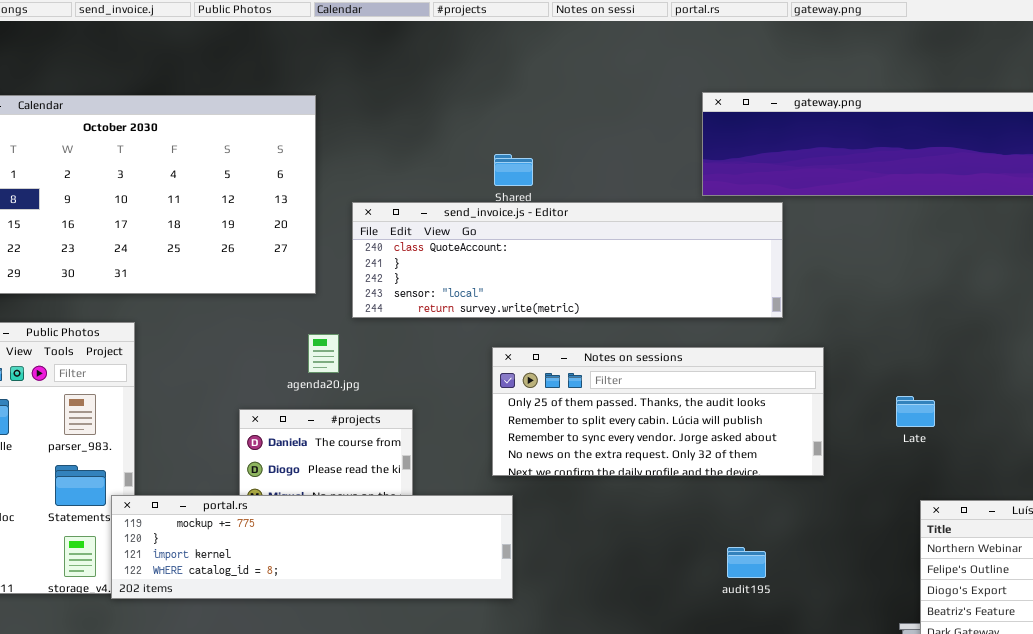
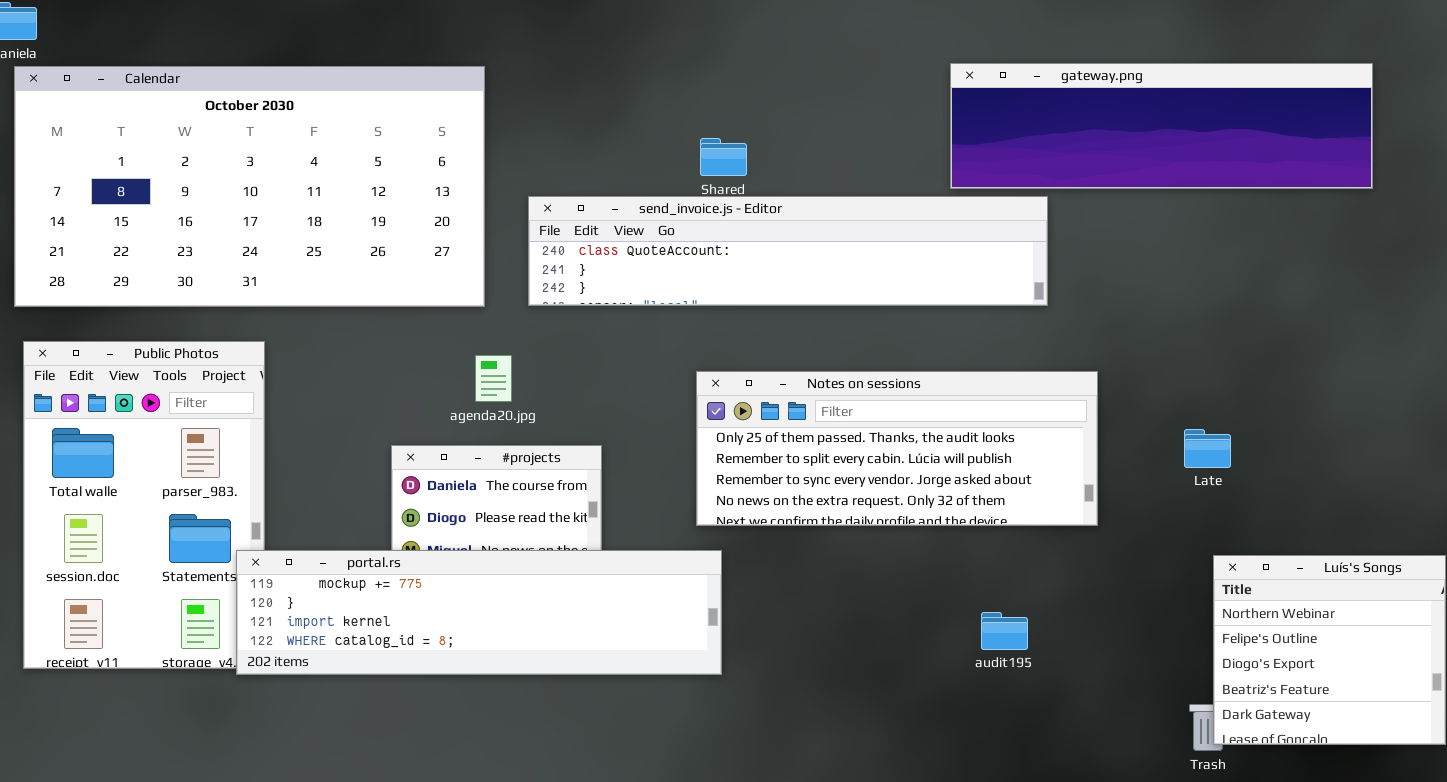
send_invoice.js - Editor: [352,202,783,318] -> [528,196,1048,306], resized

